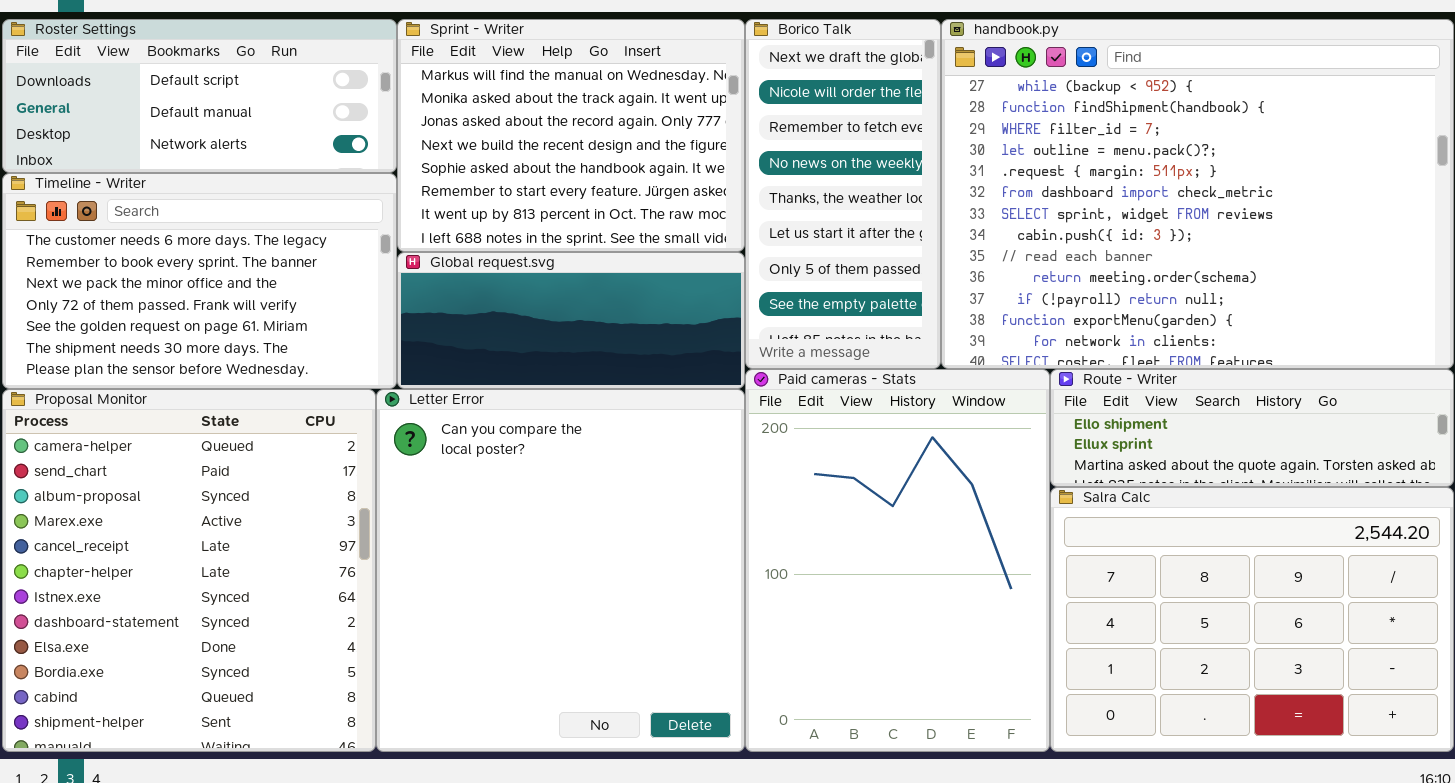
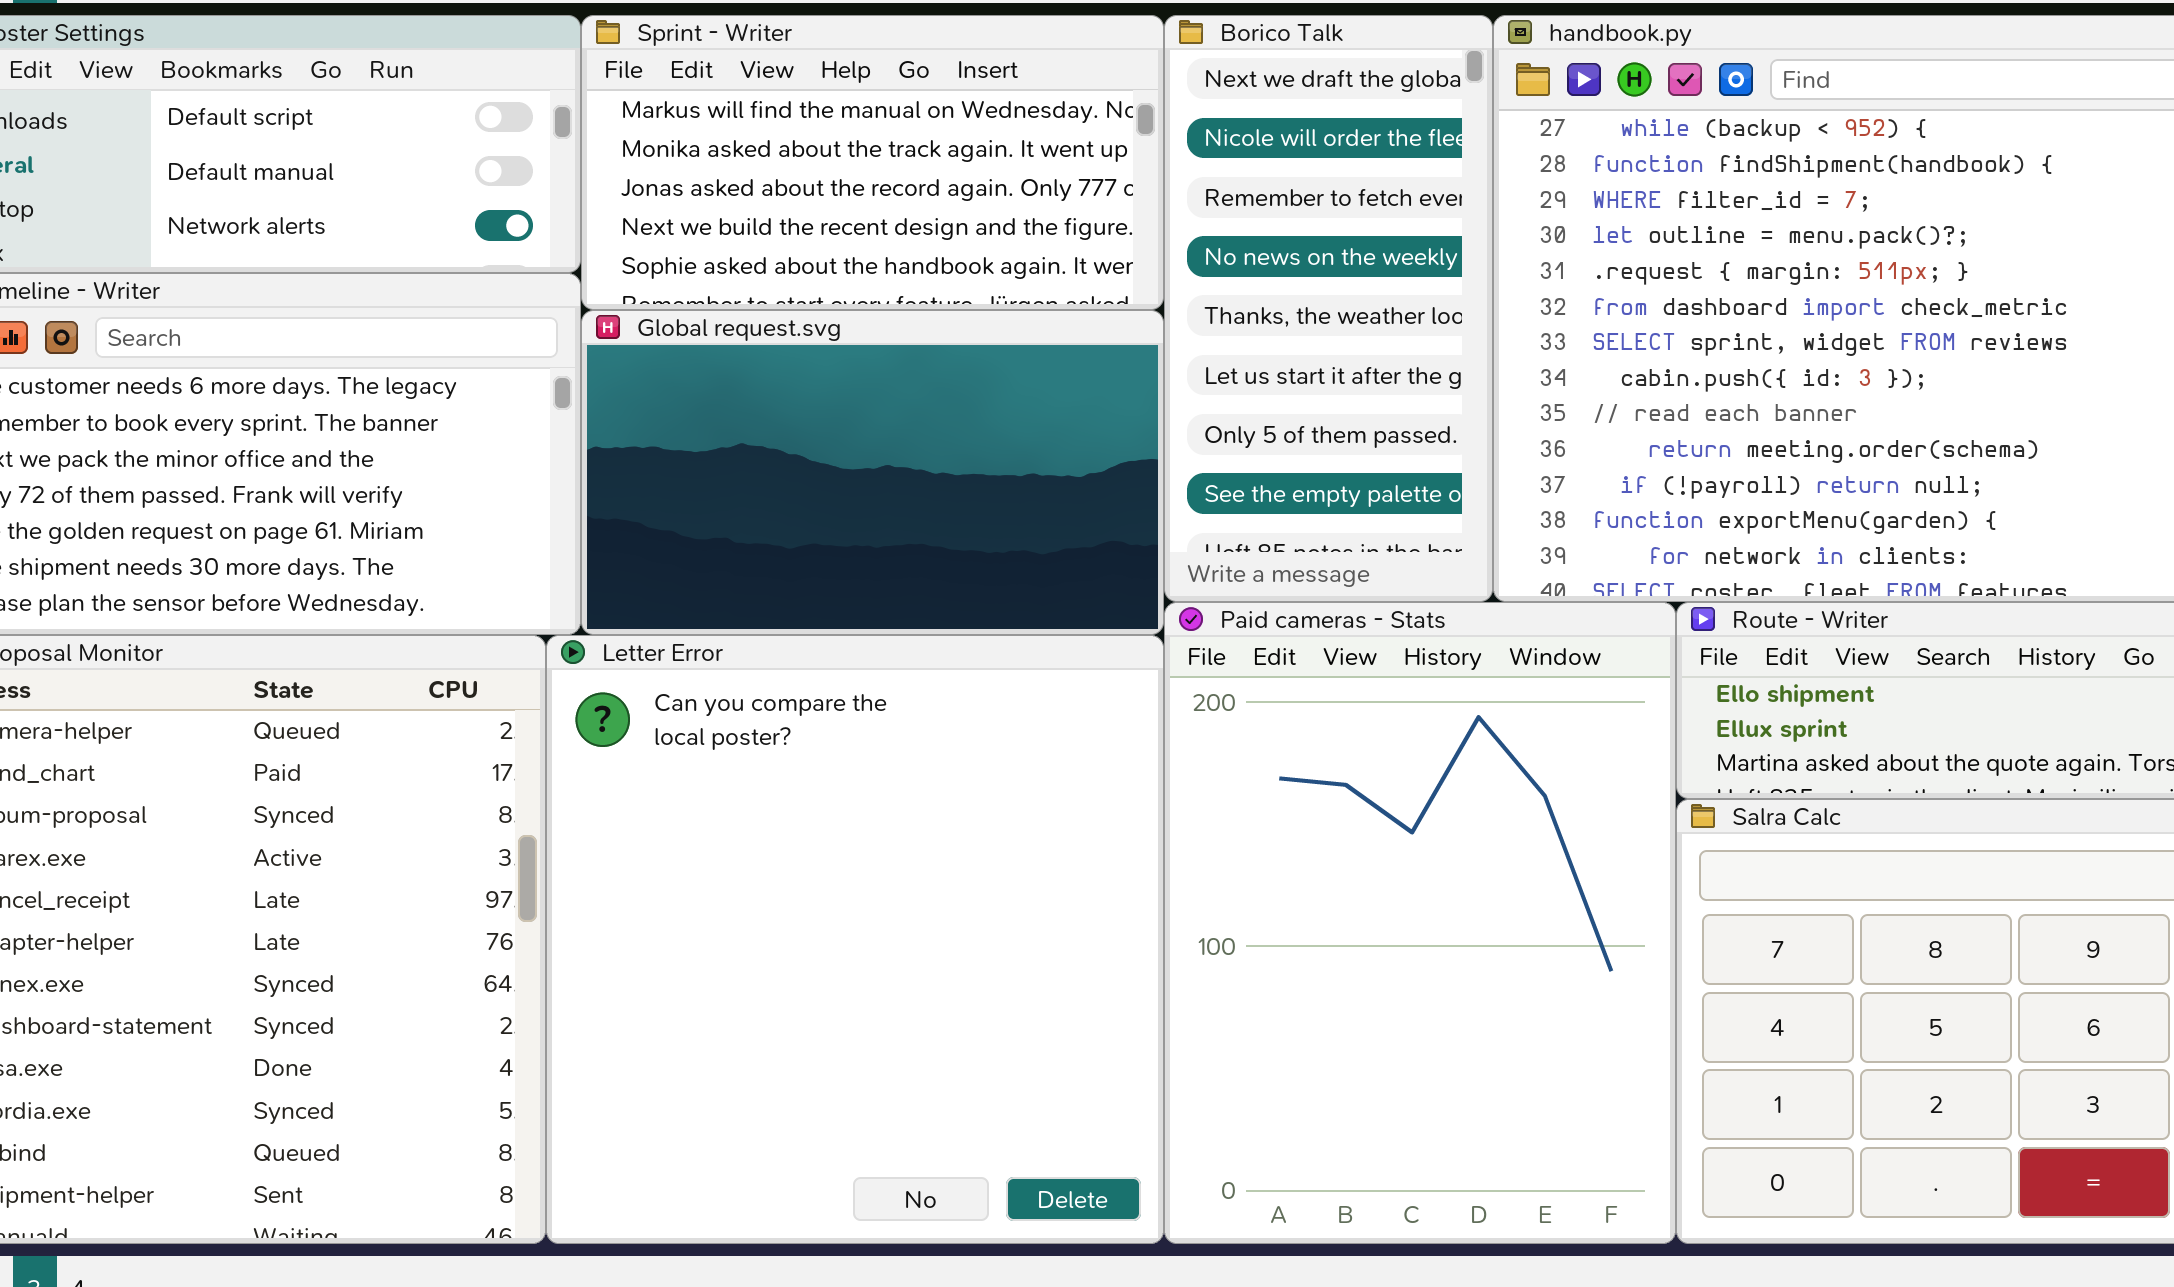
Sprint - Writer: [397,19,745,252] -> [581,15,1164,310], resized
Global request.svg: [397,252,745,389] -> [581,310,1164,635], resized

